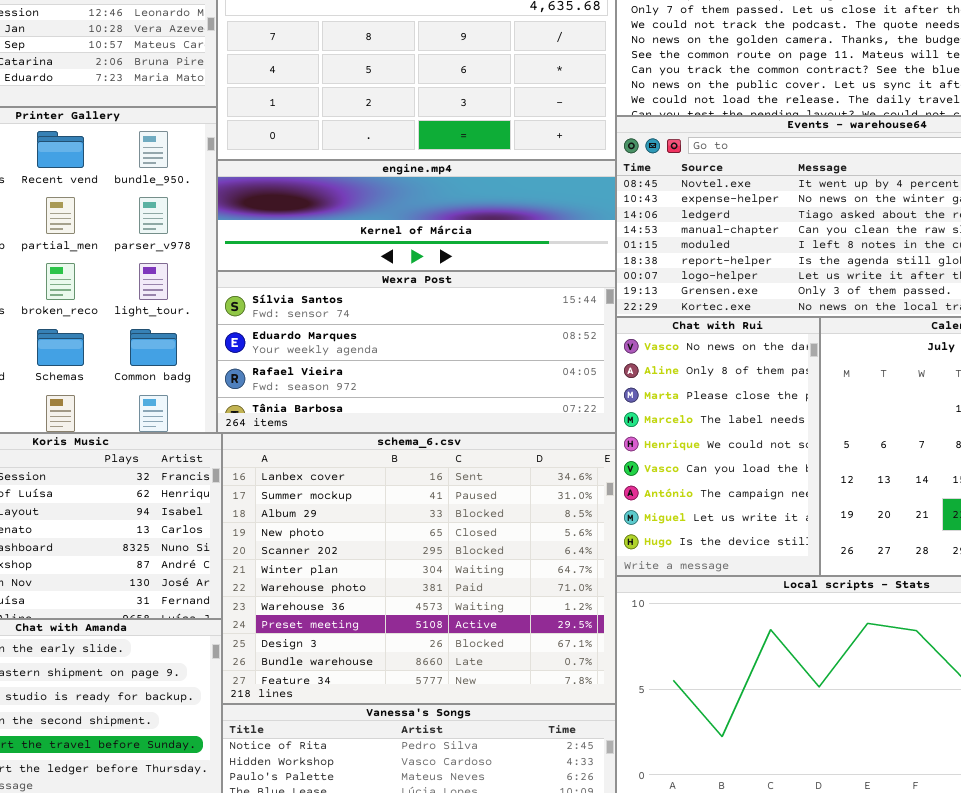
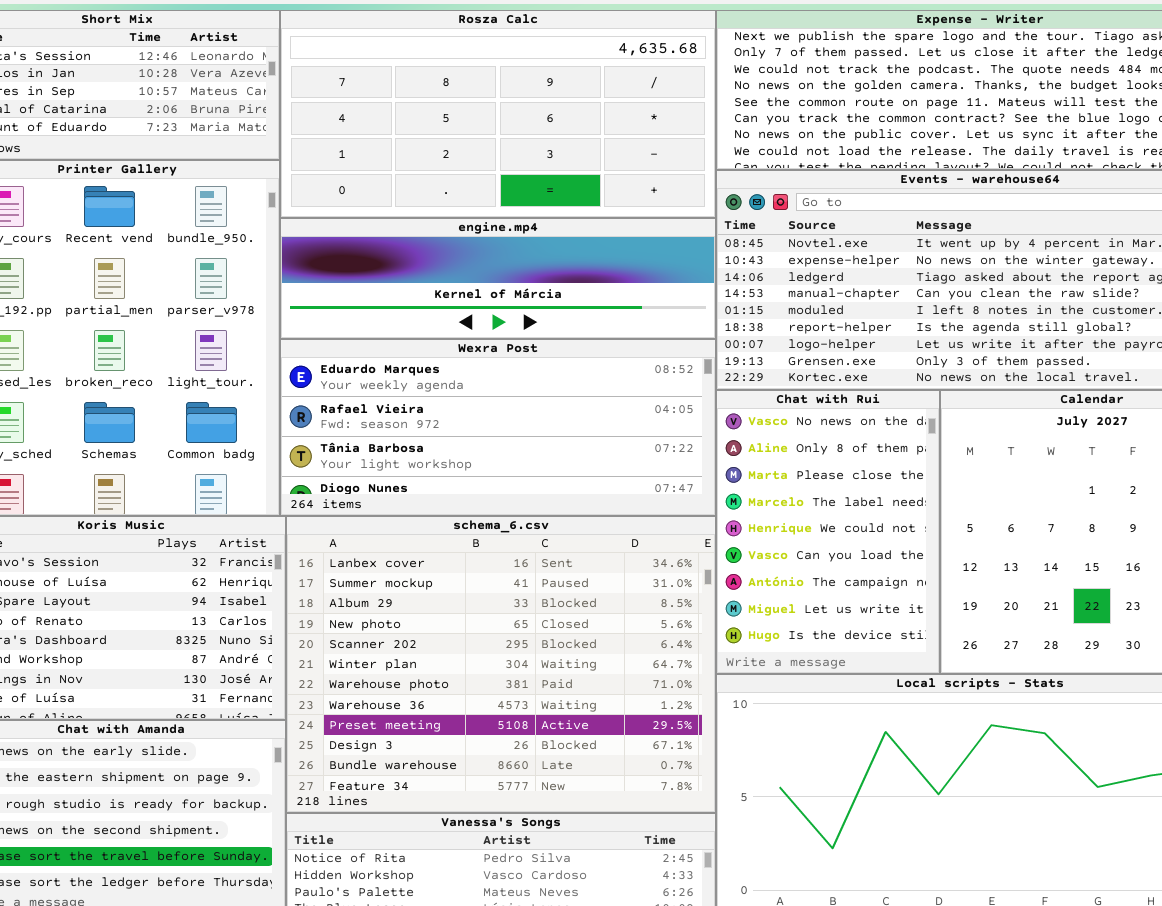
Wexra Post: [217,271,616,433] -> [280,339,716,516], scrolled down 1 row

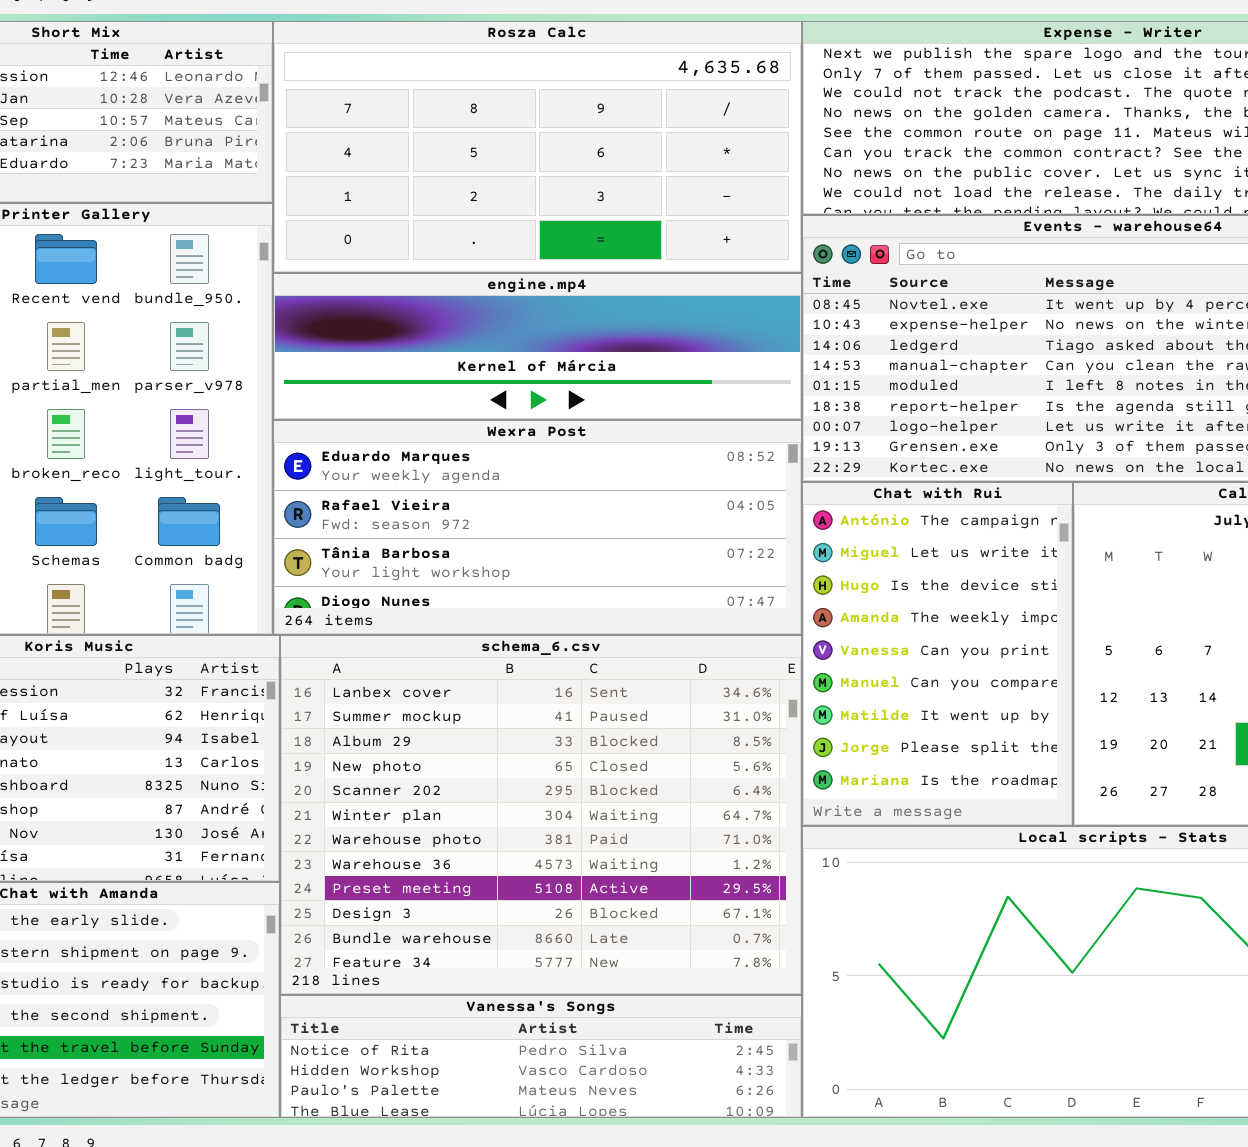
Chat with Rui: [716,390,940,674] -> [802,482,1073,826], scrolled down 6 rows

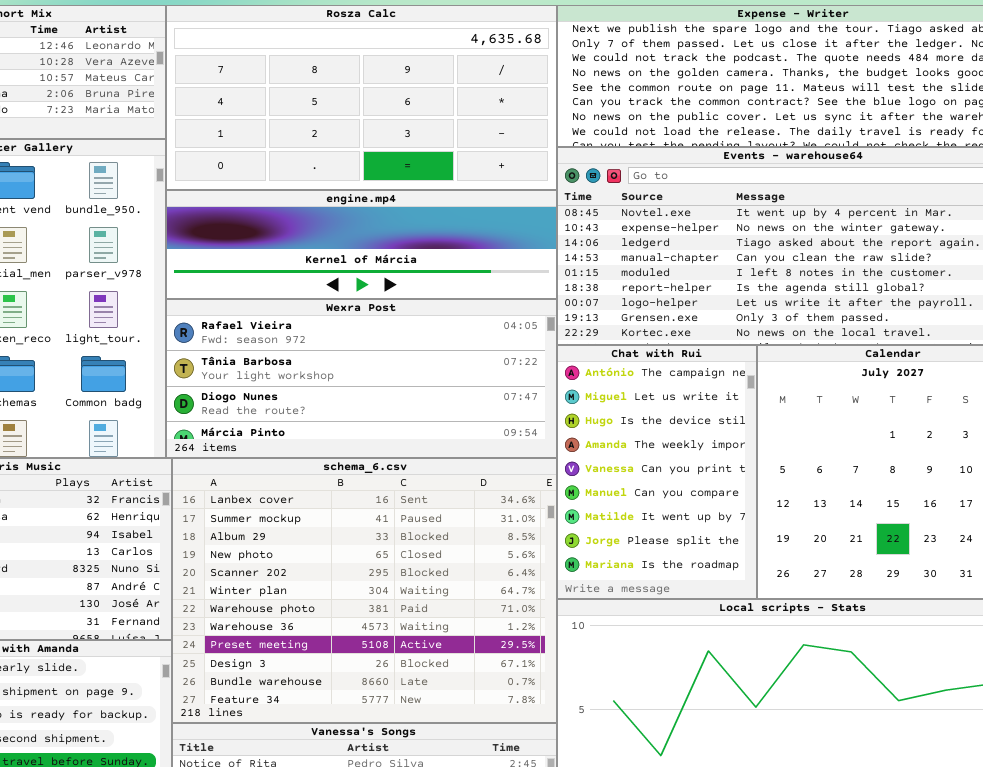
Wexra Post: [273,420,802,635] -> [166,299,557,458], scrolled down 1 row

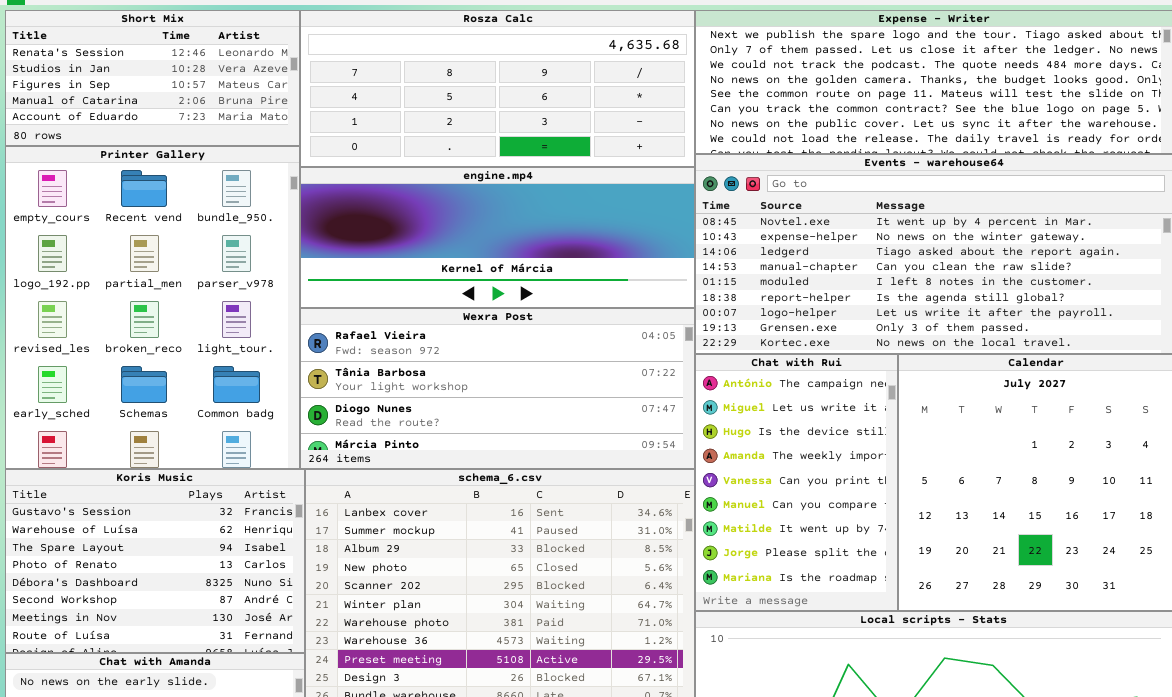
Rosza Calc: [166,5,557,190] -> [300,10,695,167], resized
engine.mp4: [166,190,557,299] -> [300,167,695,308], resized

